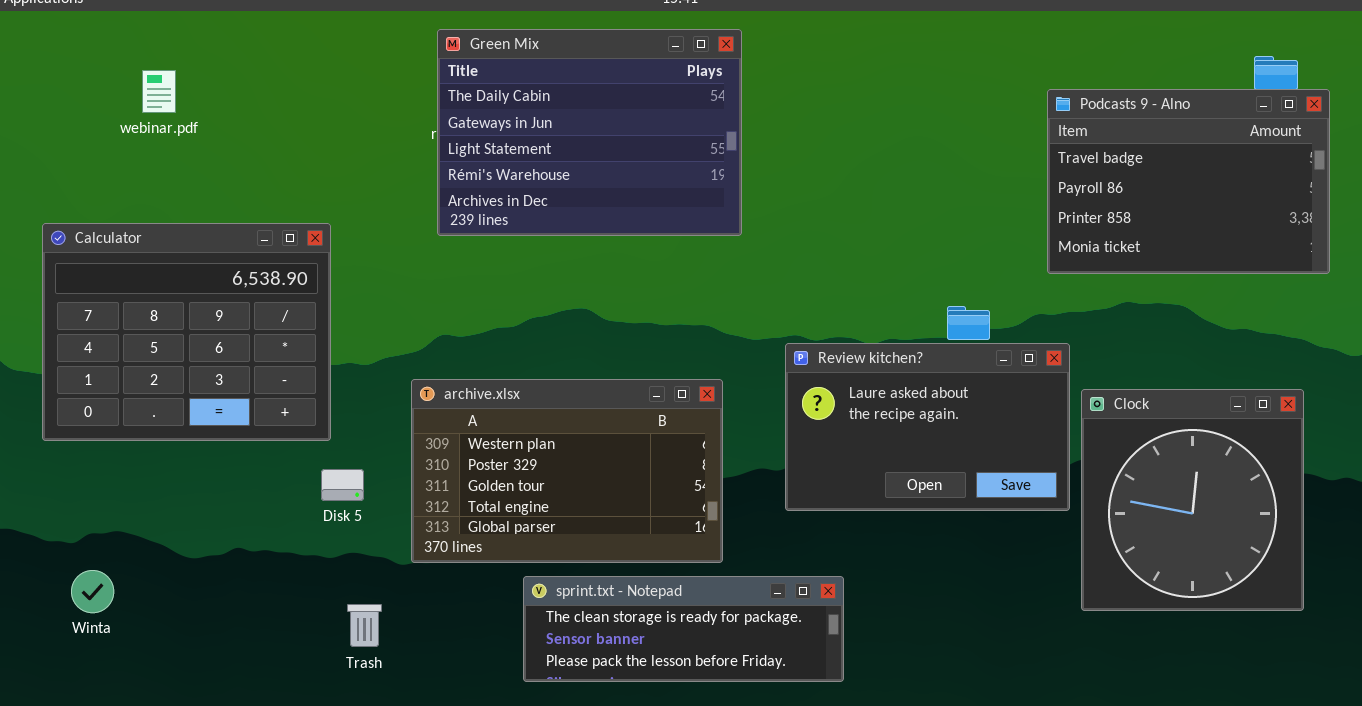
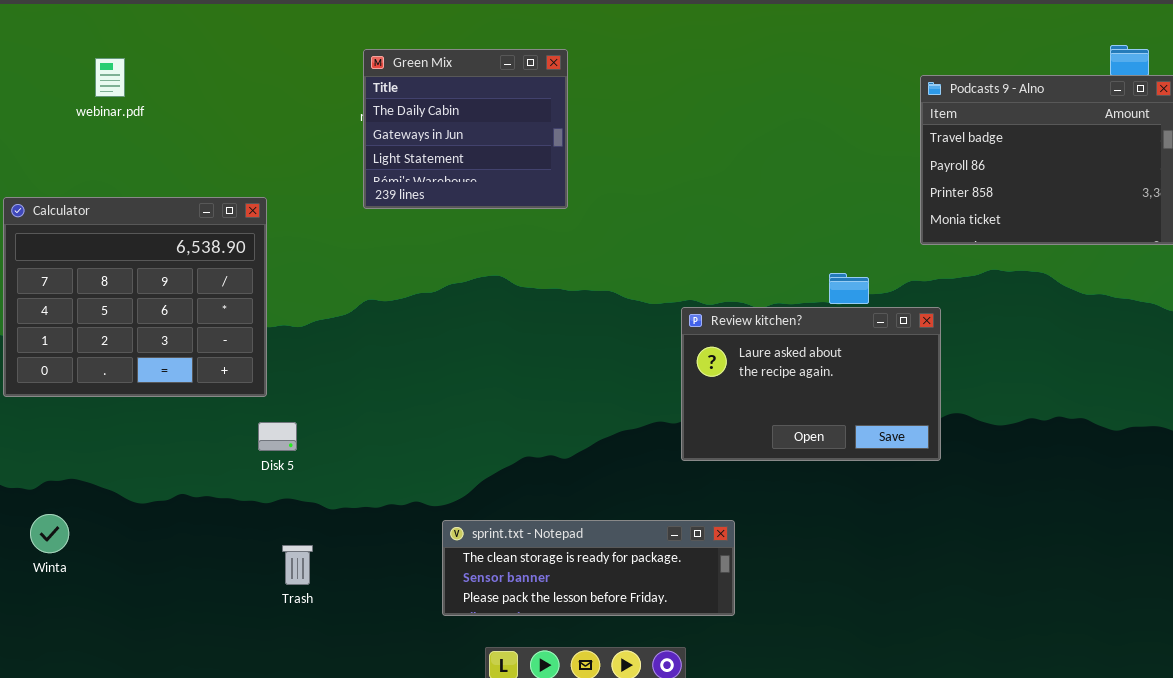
Green Mix: [437,29,742,236] -> [363,49,568,209], resized
archive.xlsx: [411,379,723,563] -> none, closed
Clock: [1081,389,1304,611] -> none, closed

